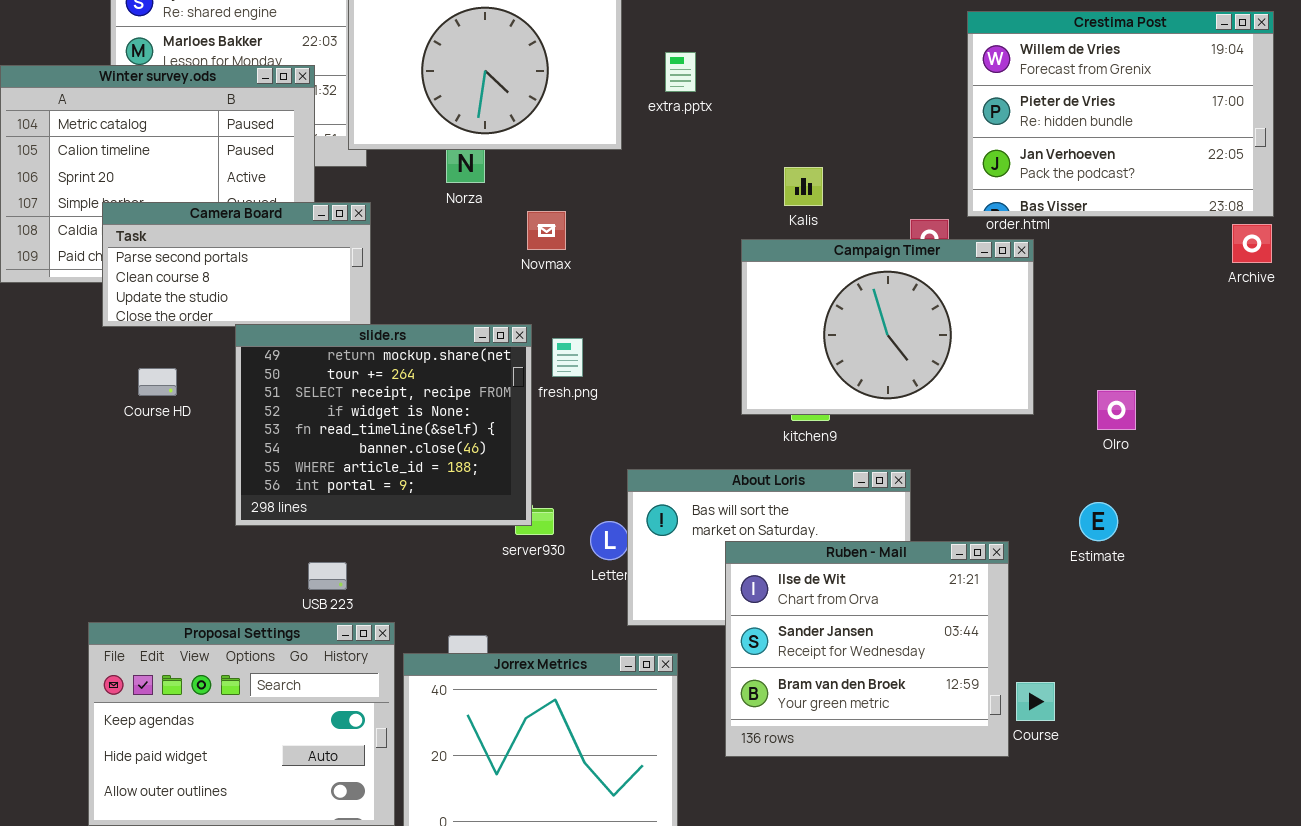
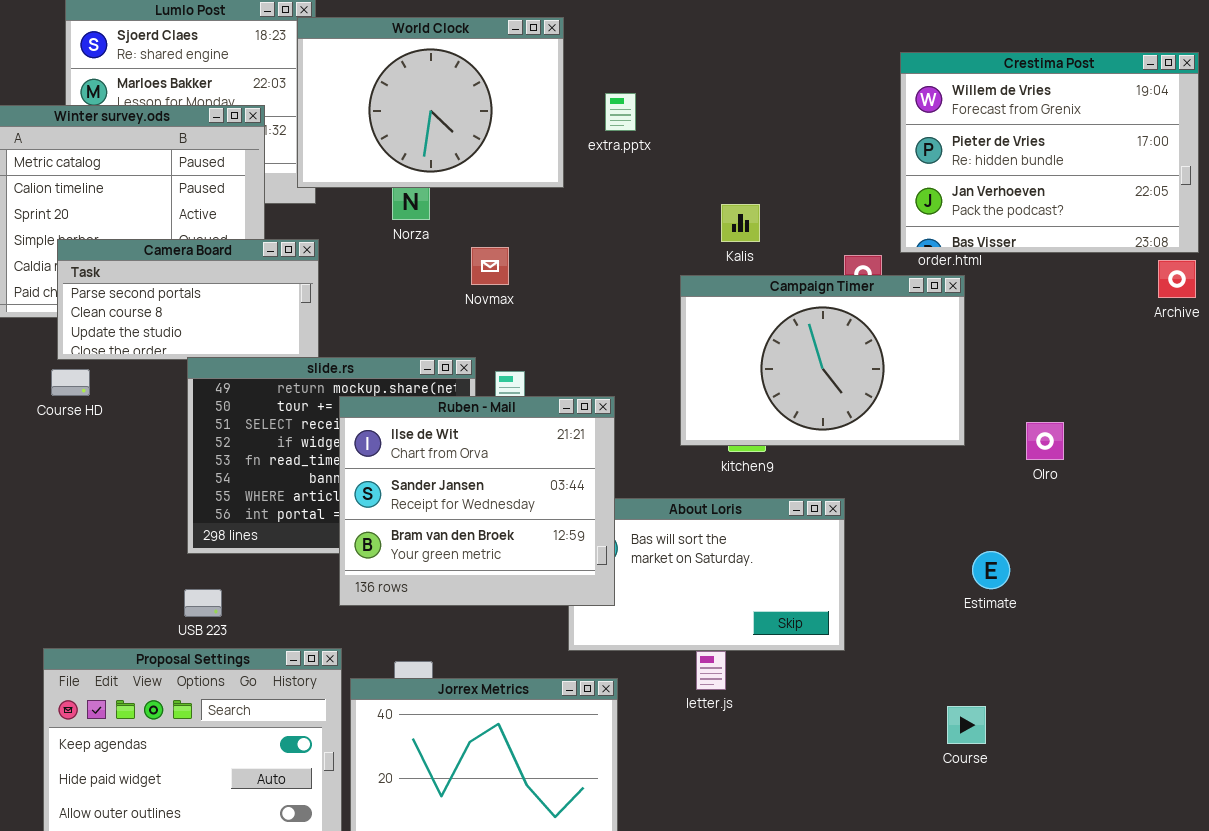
Course HD: [138,368,177,396] -> [51,369,90,396], moved
Estimate: [1079,502,1118,541] -> [972,551,1010,589], moved
Ruben - Mail: [725,541,1009,757] -> [339,396,615,606], moved
USB 223: [308,562,347,590] -> [184,589,222,617], moved

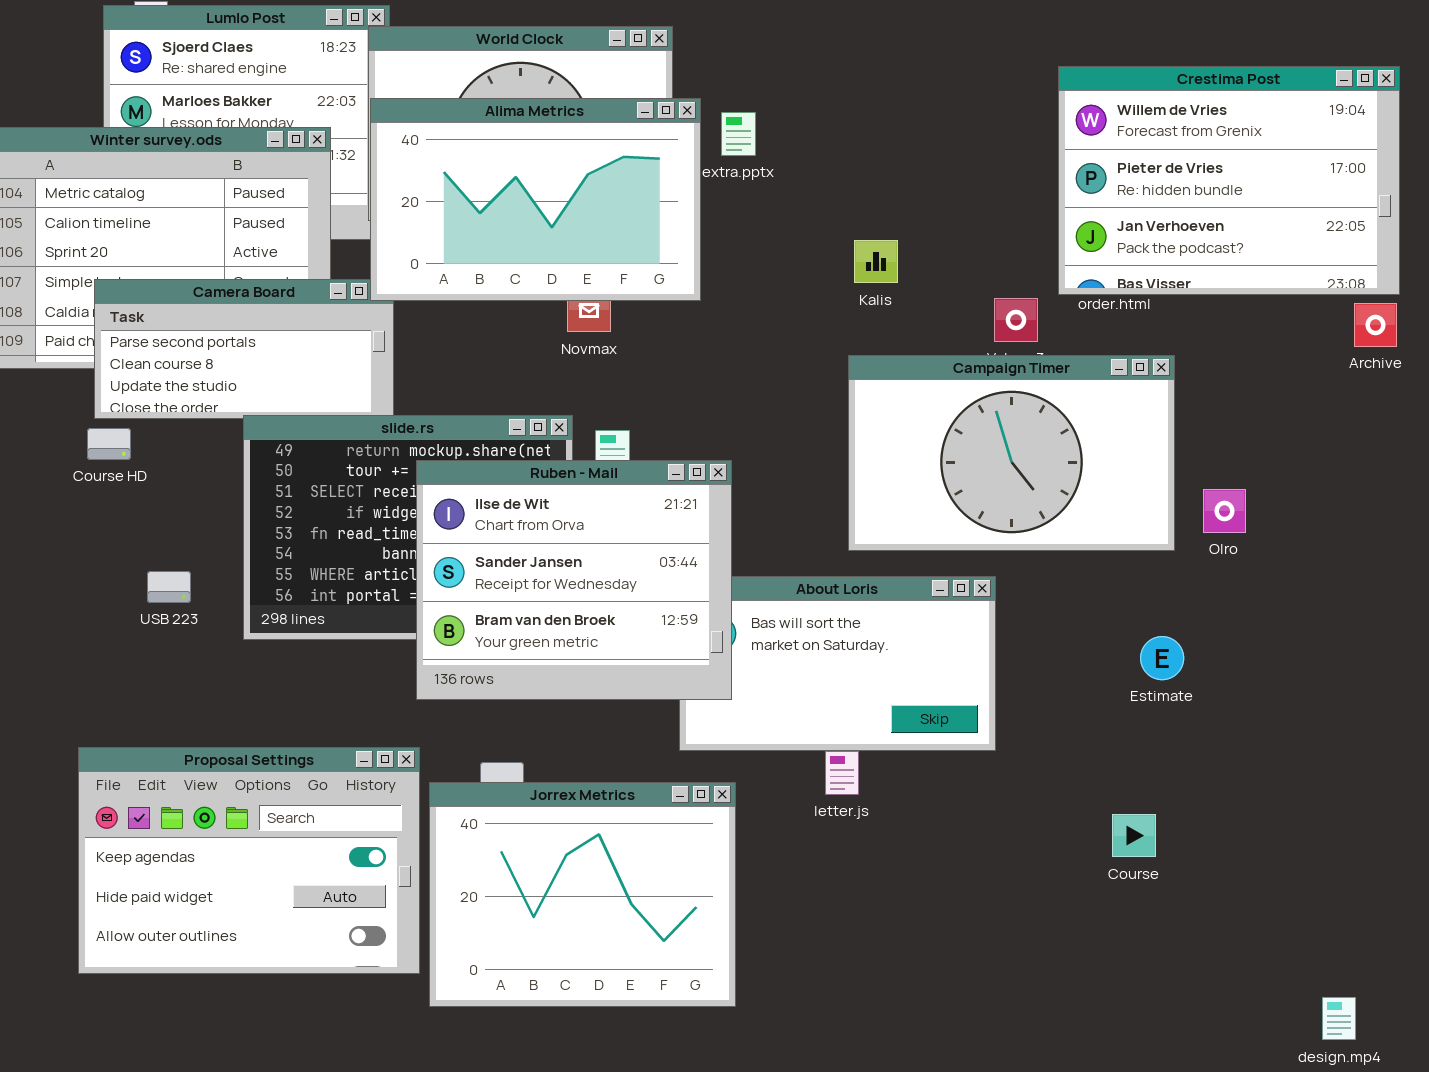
Alima Metrics: none -> [370,98,701,301], opened
Campaign Timer: [680,275,965,446] -> [848,355,1175,551], moved
USB 223: [184,589,222,617] -> [147,571,191,603], moved

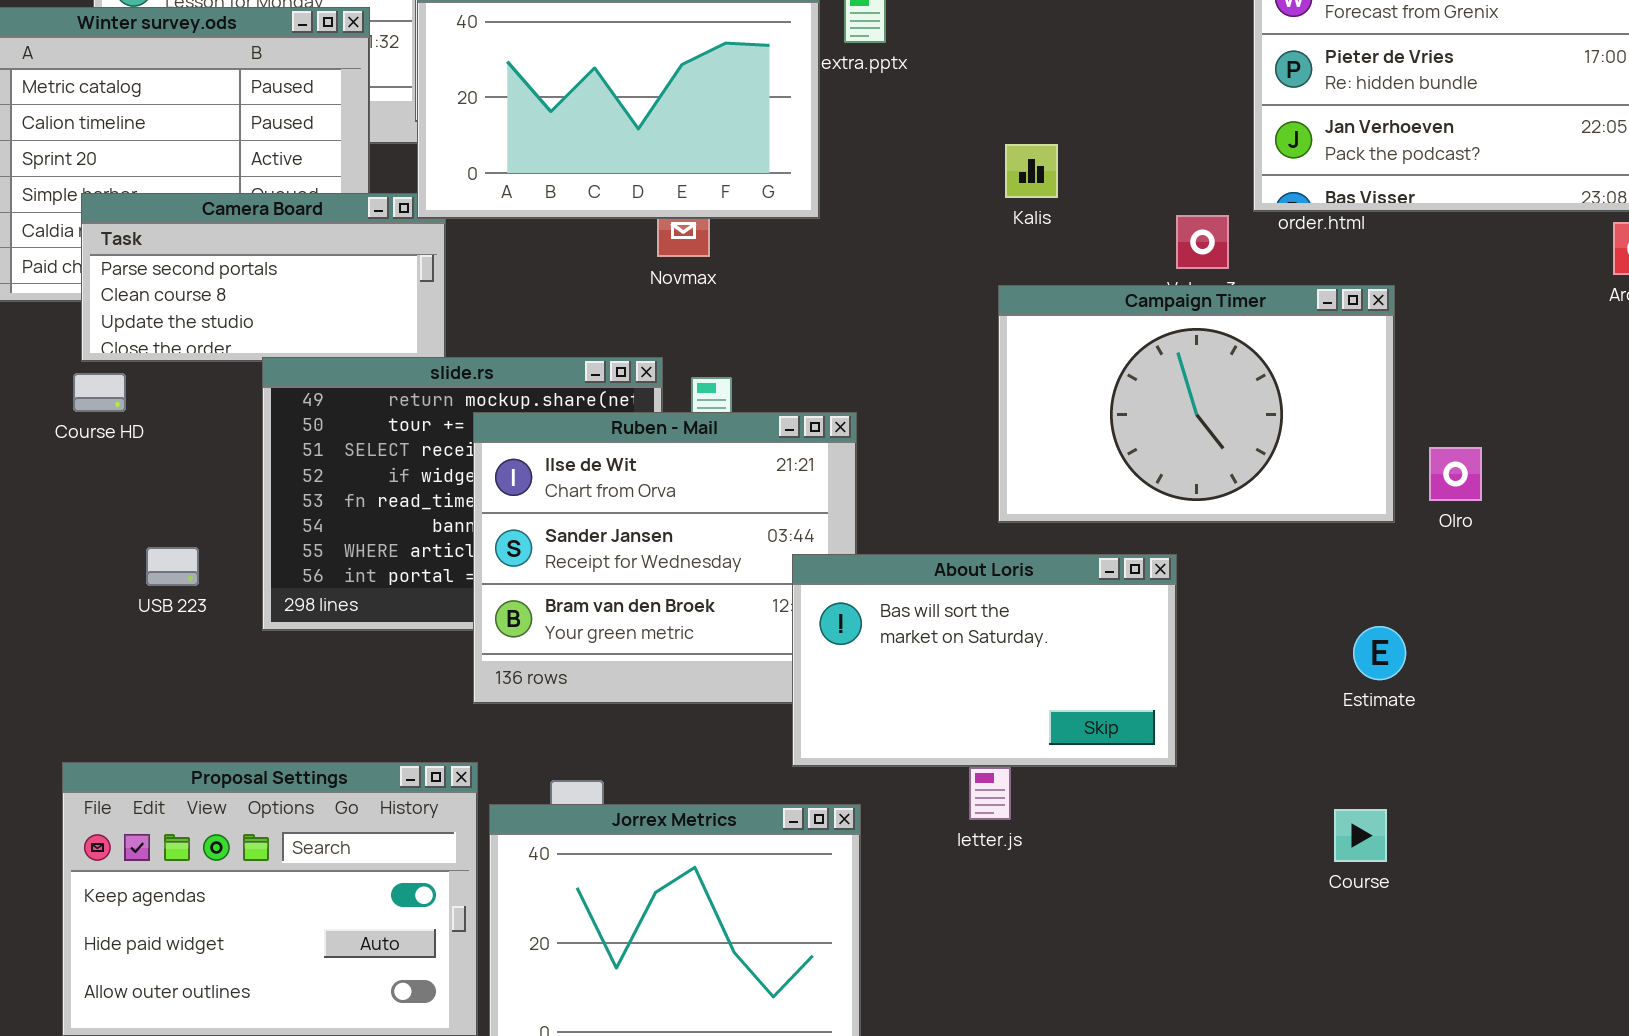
About Loris: [679,576,996,751] -> [792,554,1177,767], raised
Course: [1112,814,1156,857] -> [1334,809,1387,862], moved

